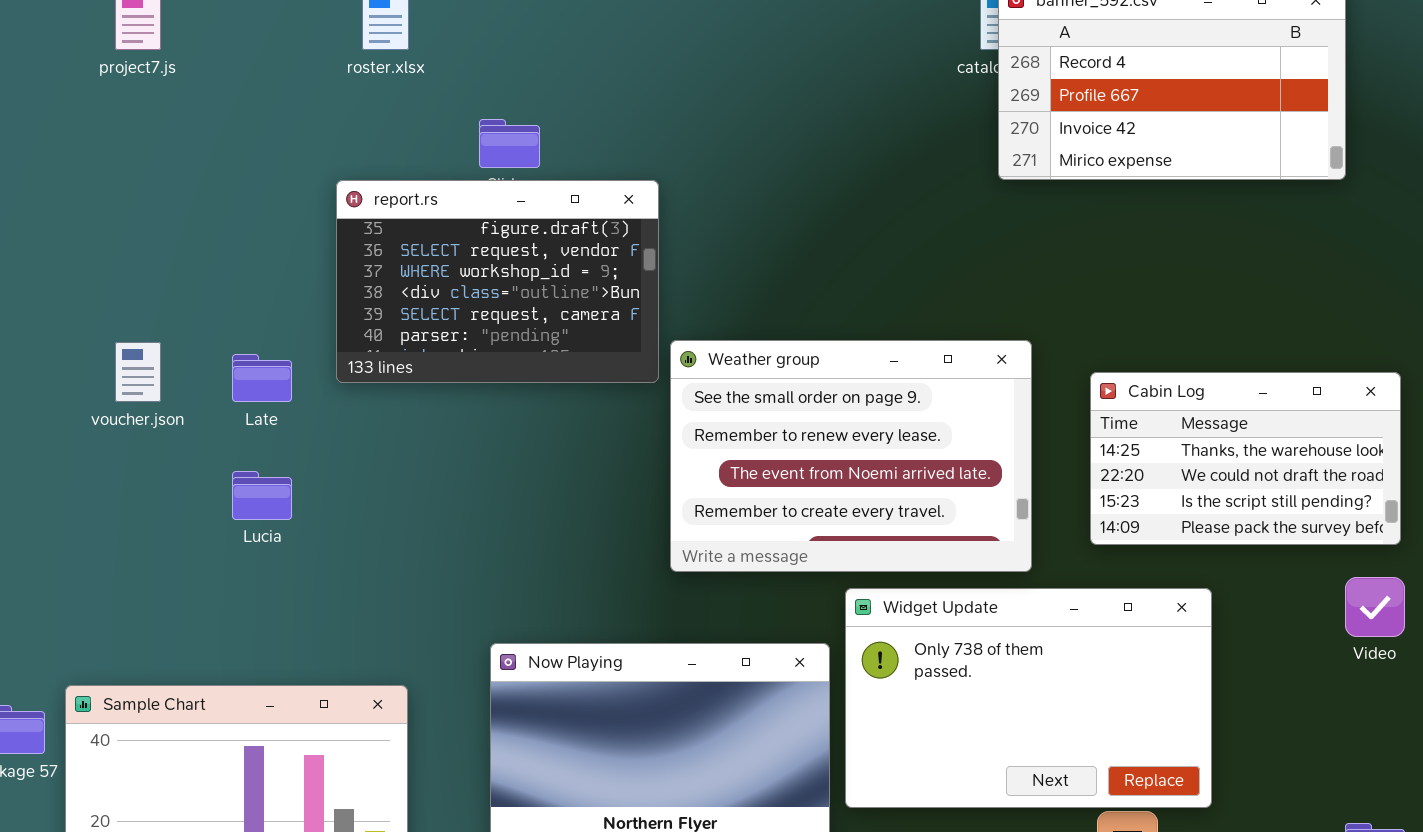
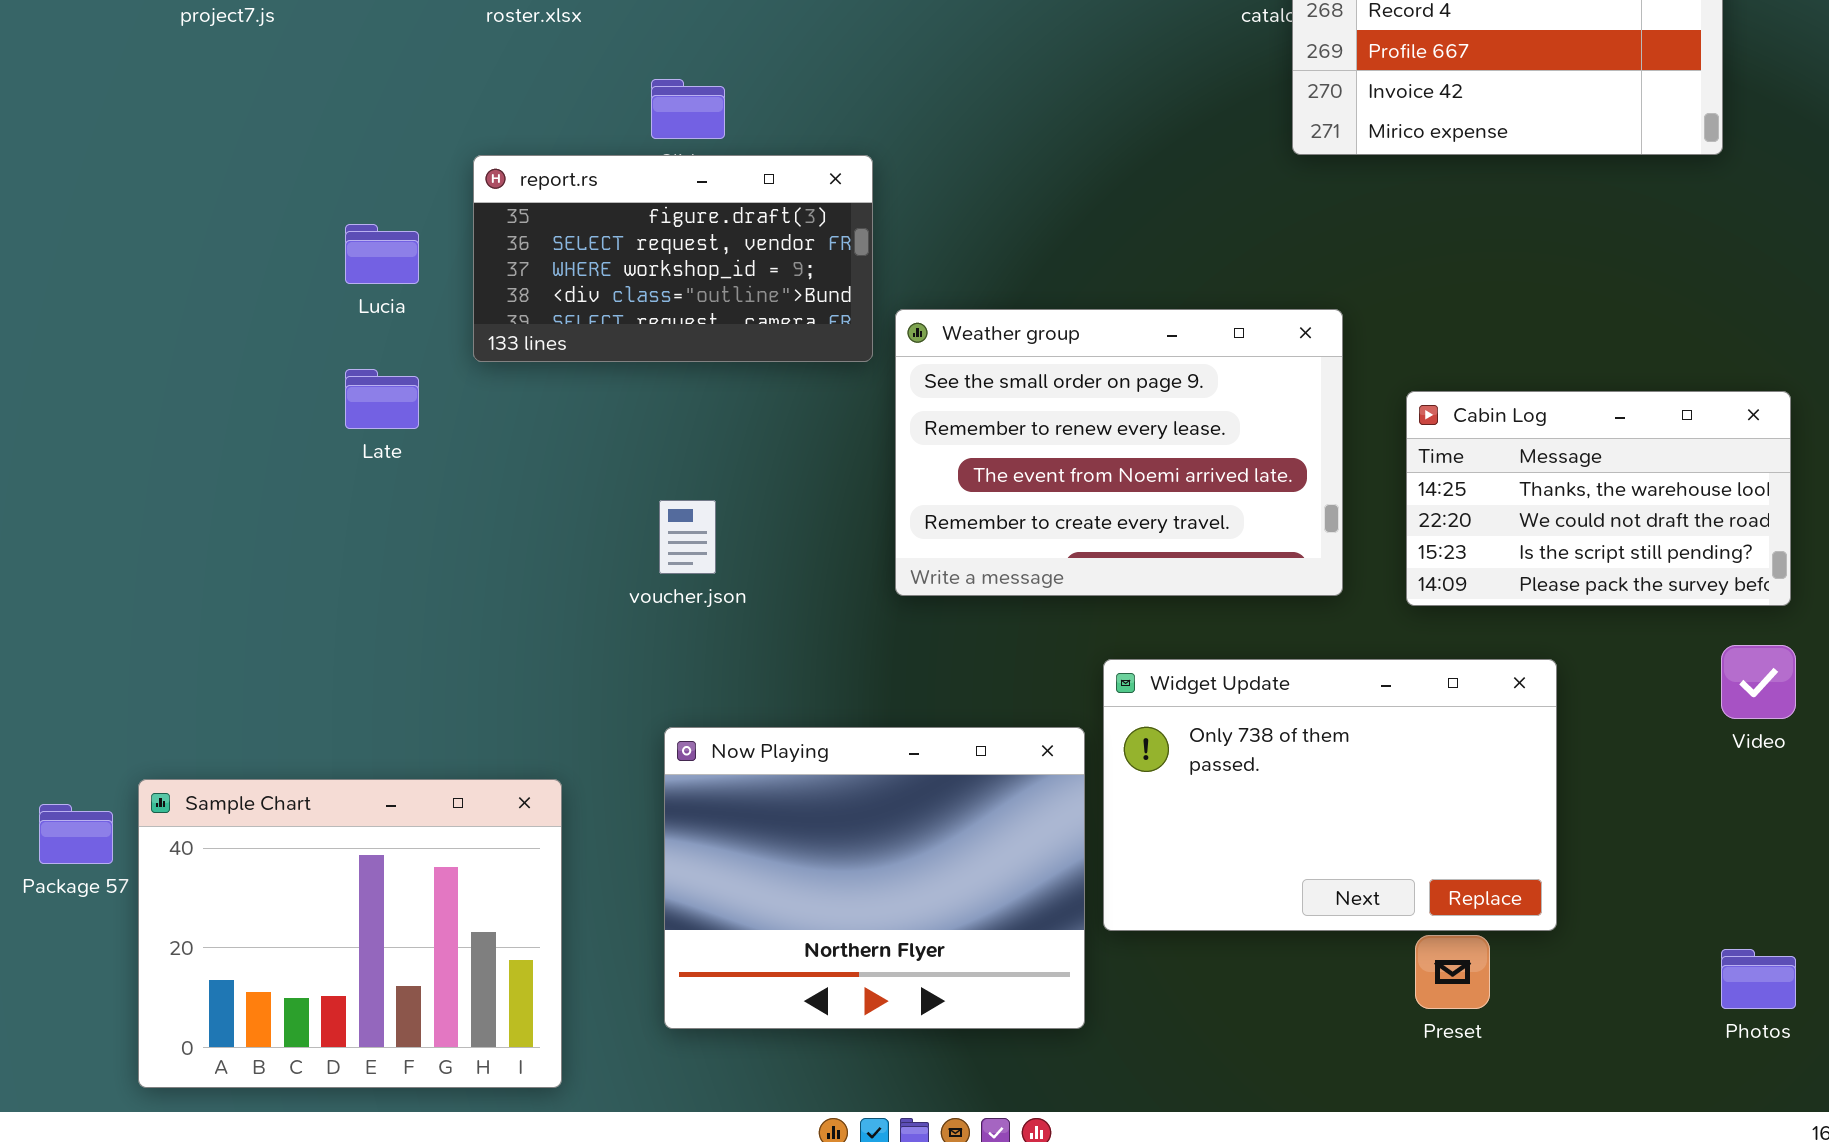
report.rs: [336,180,659,383] -> [473,155,873,362], resized
Weather group: [670,340,1032,572] -> [895,309,1343,596], moved
voucher.json: [115,342,161,402] -> [659,500,716,574], moved
Lucia: [232,471,292,520] -> [345,224,419,284], moved

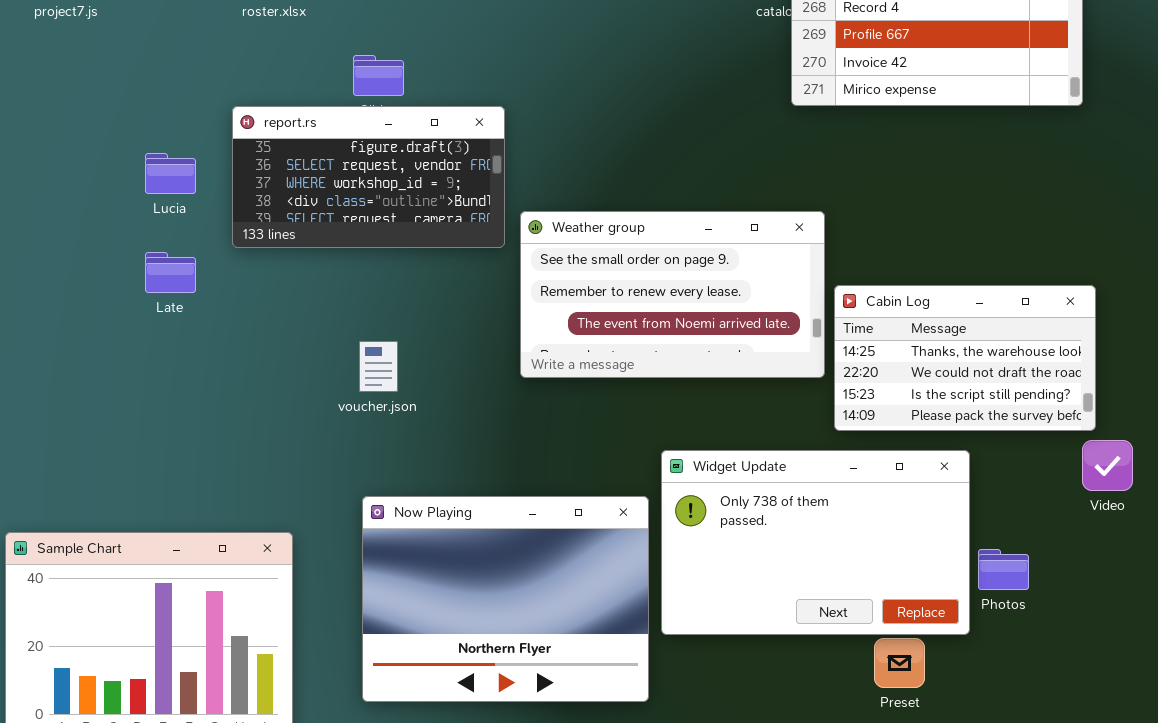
Weather group: [895,309,1343,596] -> [520,211,825,378], resized
Cabin Log: [1406,391,1791,606] -> [834,285,1096,431], moved
Photos: [1721,949,1796,1009] -> [978,549,1029,590], moved

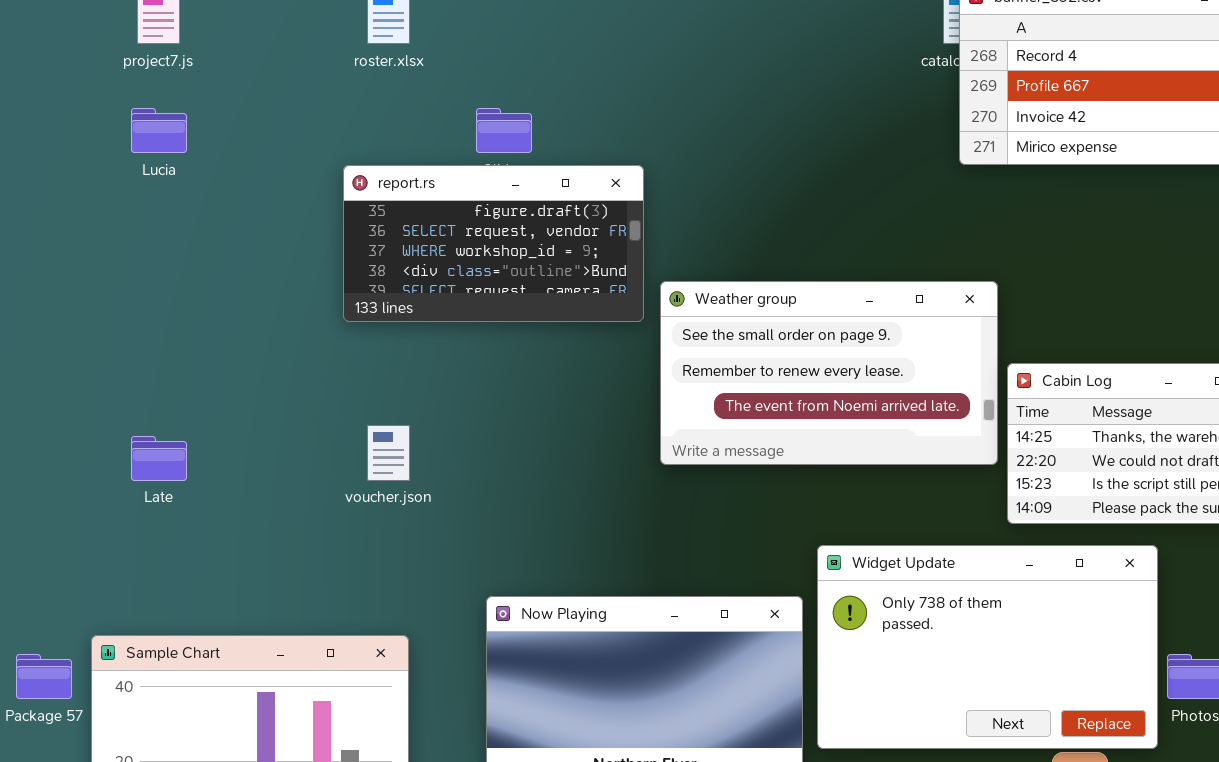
Lucia: [145,153,196,194] -> [131,108,187,153], moved
Late: [145,252,196,293] -> [131,436,187,481], moved
voucher.json: [359,341,398,392] -> [367,425,410,481], moved

